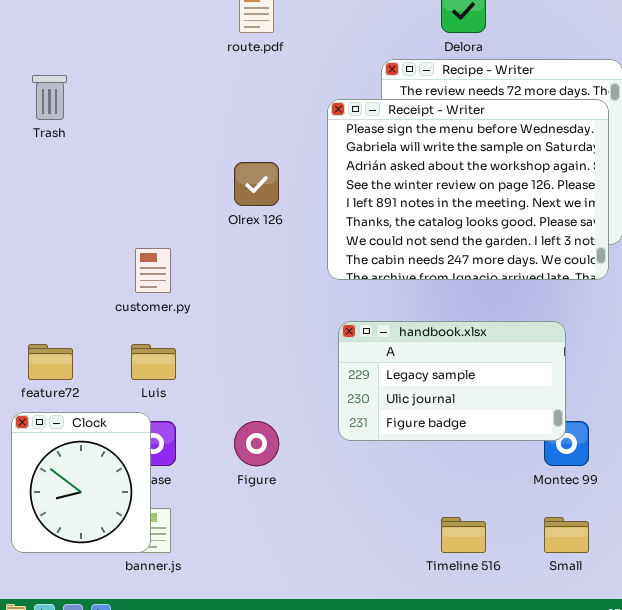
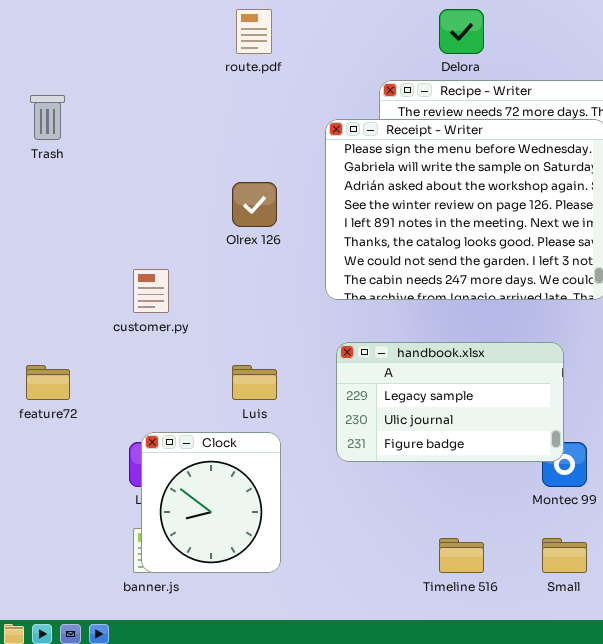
Luis: [131,344,176,380] -> [232,365,277,400], moved
Clock: [11,412,151,553] -> [141,432,281,573], moved

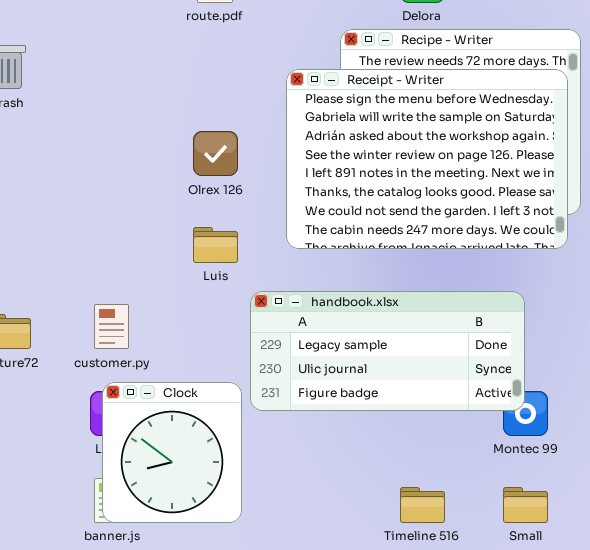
customer.py: [133,269,169,313] -> [94,304,129,349], moved
handbook.xlsx: [336,342,564,462] -> [250,291,525,411], resized
Luis: [232,365,277,400] -> [193,227,238,263], moved

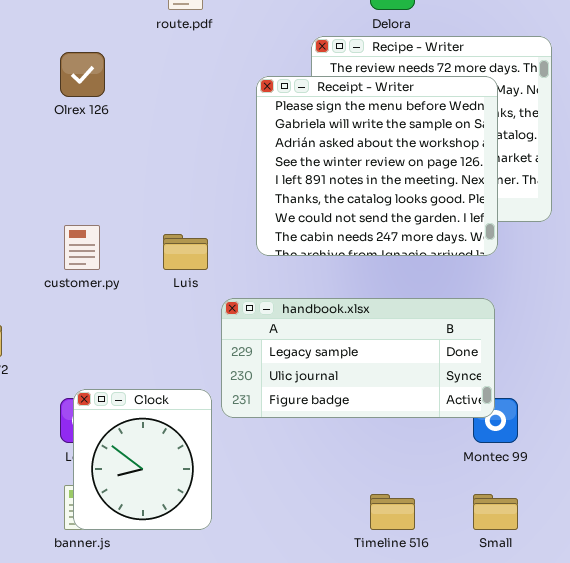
Receipt - Writer: [286,69,568,249] -> [256,76,498,256], resized
Olrex 126: [193,131,238,176] -> [60,52,105,97], moved
customer.py: [94,304,129,349] -> [64,225,100,270], moved

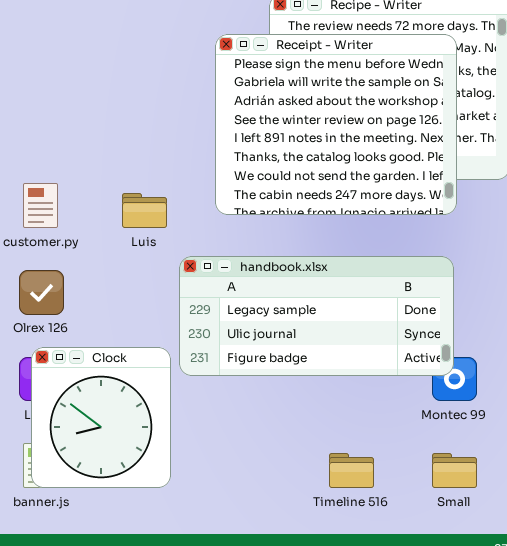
Olrex 126: [60,52,105,97] -> [19,270,64,315], moved

